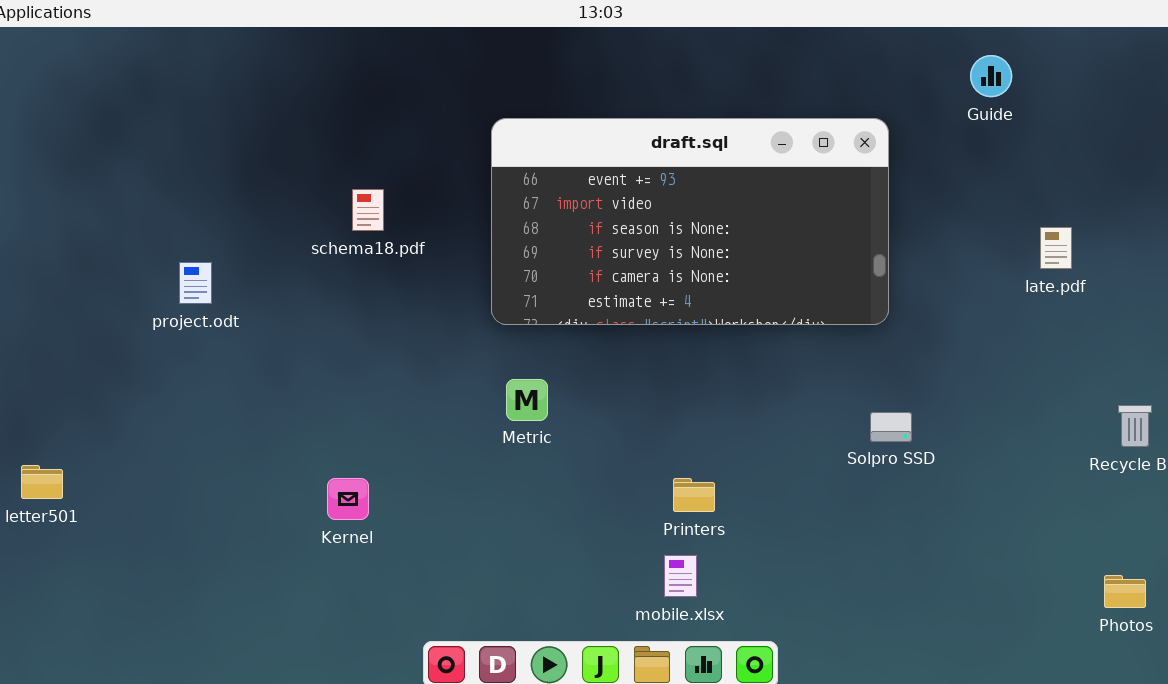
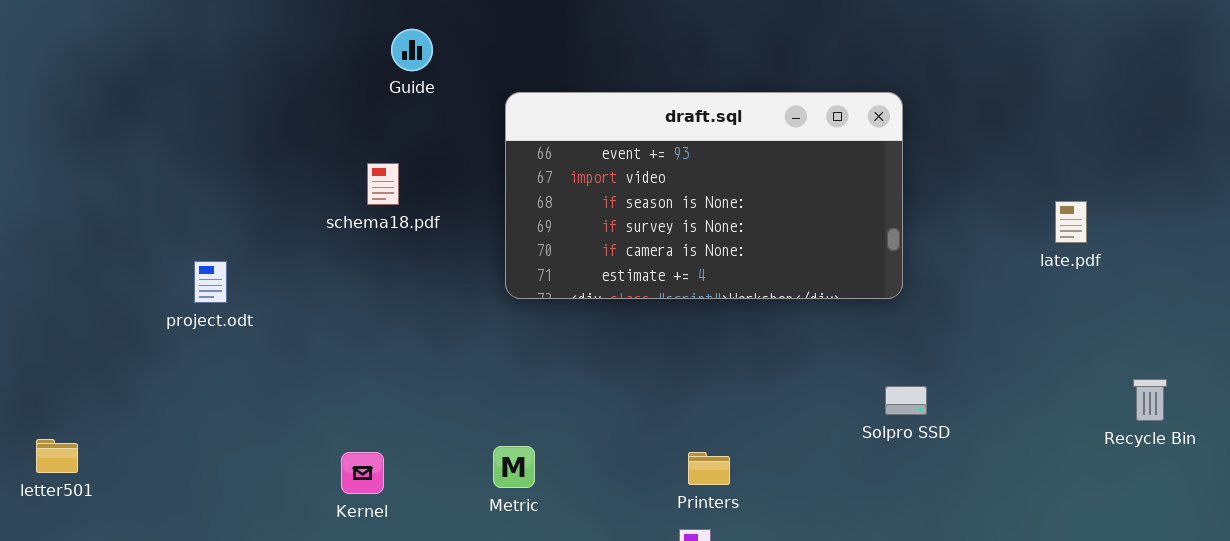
Guide: [970,55,1012,97] -> [391,29,433,71], moved
project.odt: [179,262,212,304] -> [194,261,227,303], moved
Metric: [506,379,548,421] -> [493,446,535,488], moved

